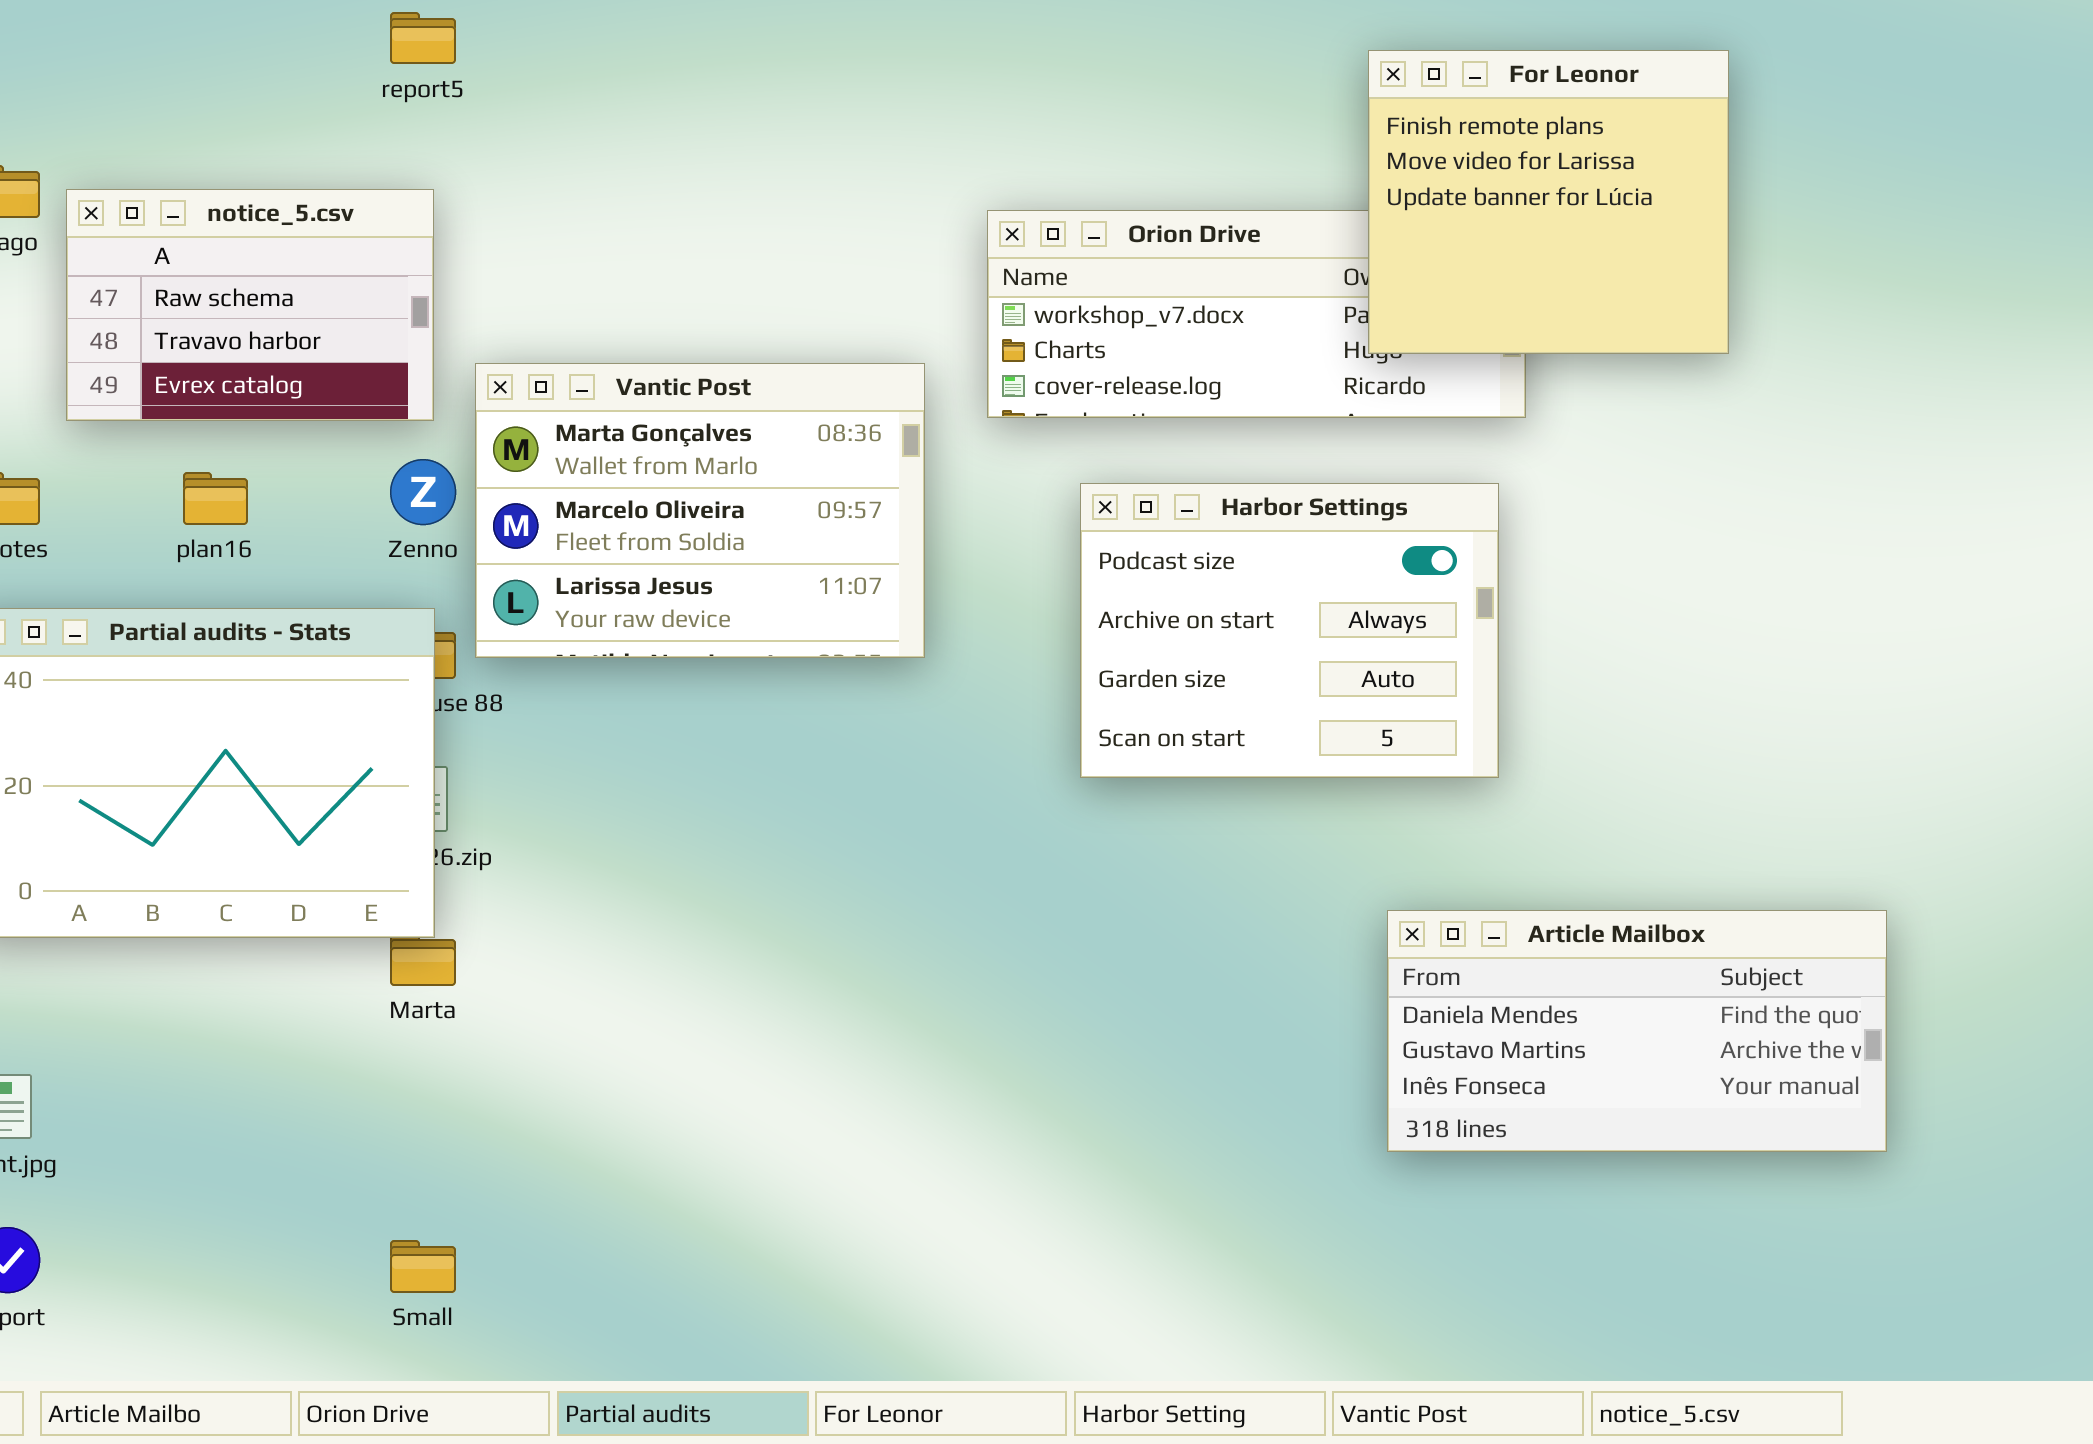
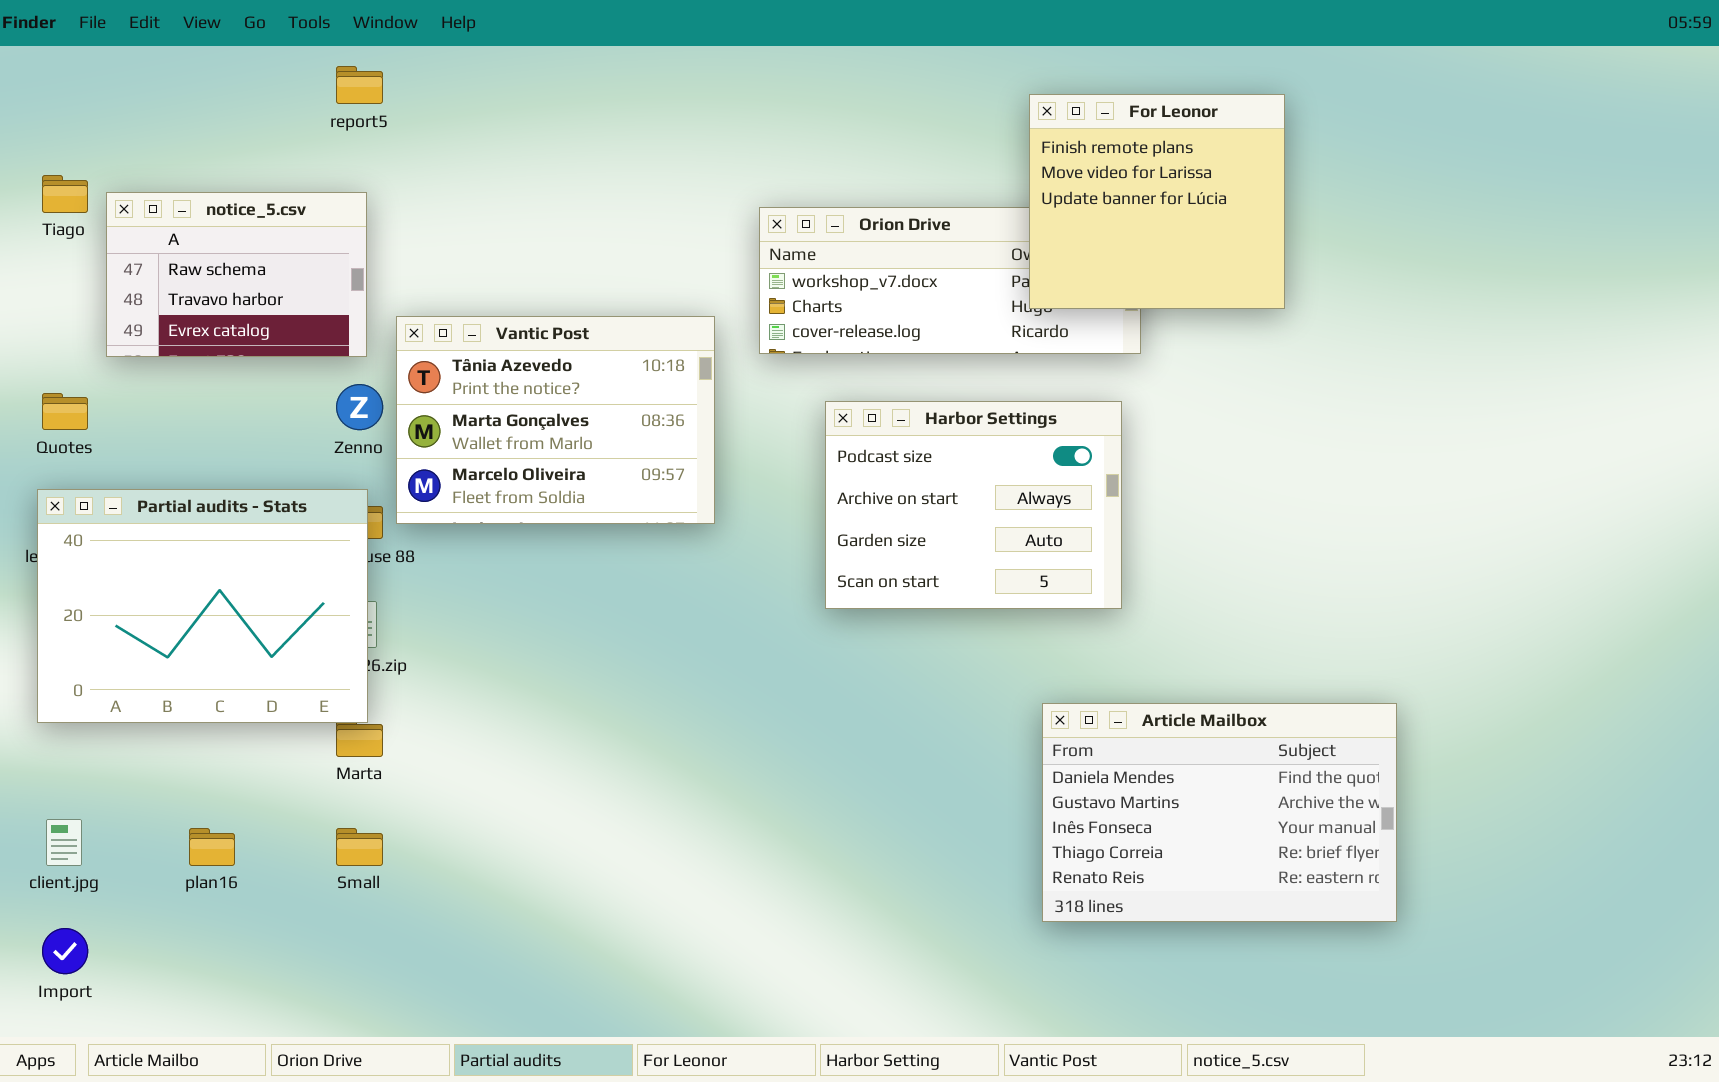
Vantic Post: [475,363,925,658] -> [396,316,715,524], scrolled up 1 row
plan16: [183,472,248,525] -> [189,828,235,866], moved
Article Mailbox: [1387,910,1887,1152] -> [1042,703,1397,922], resized
Small: [390,1240,456,1293] -> [336,828,383,866], moved

